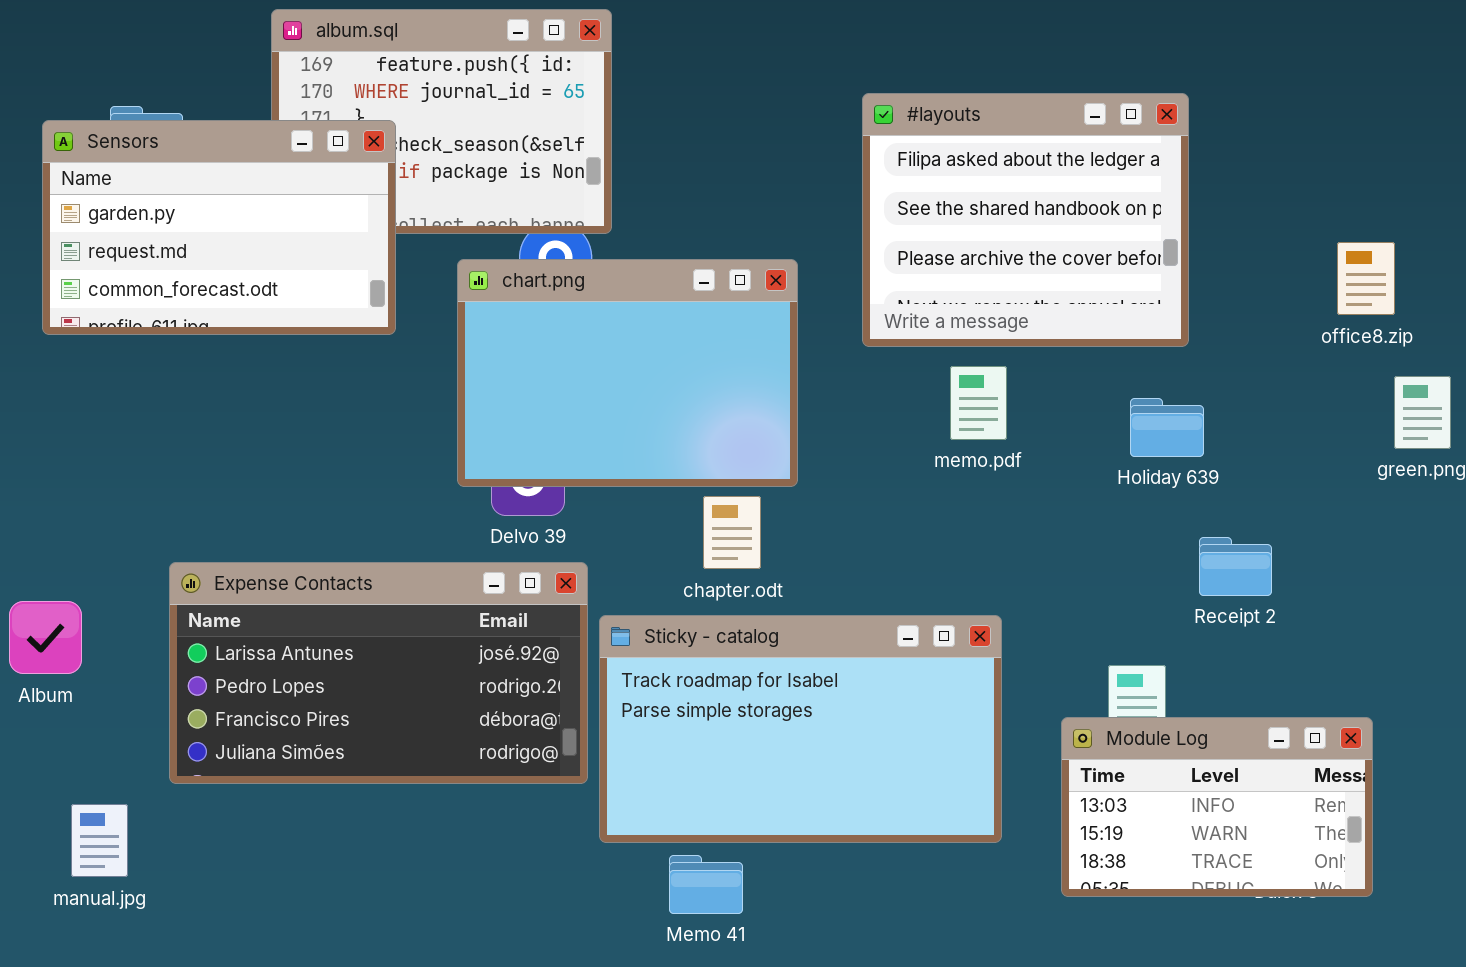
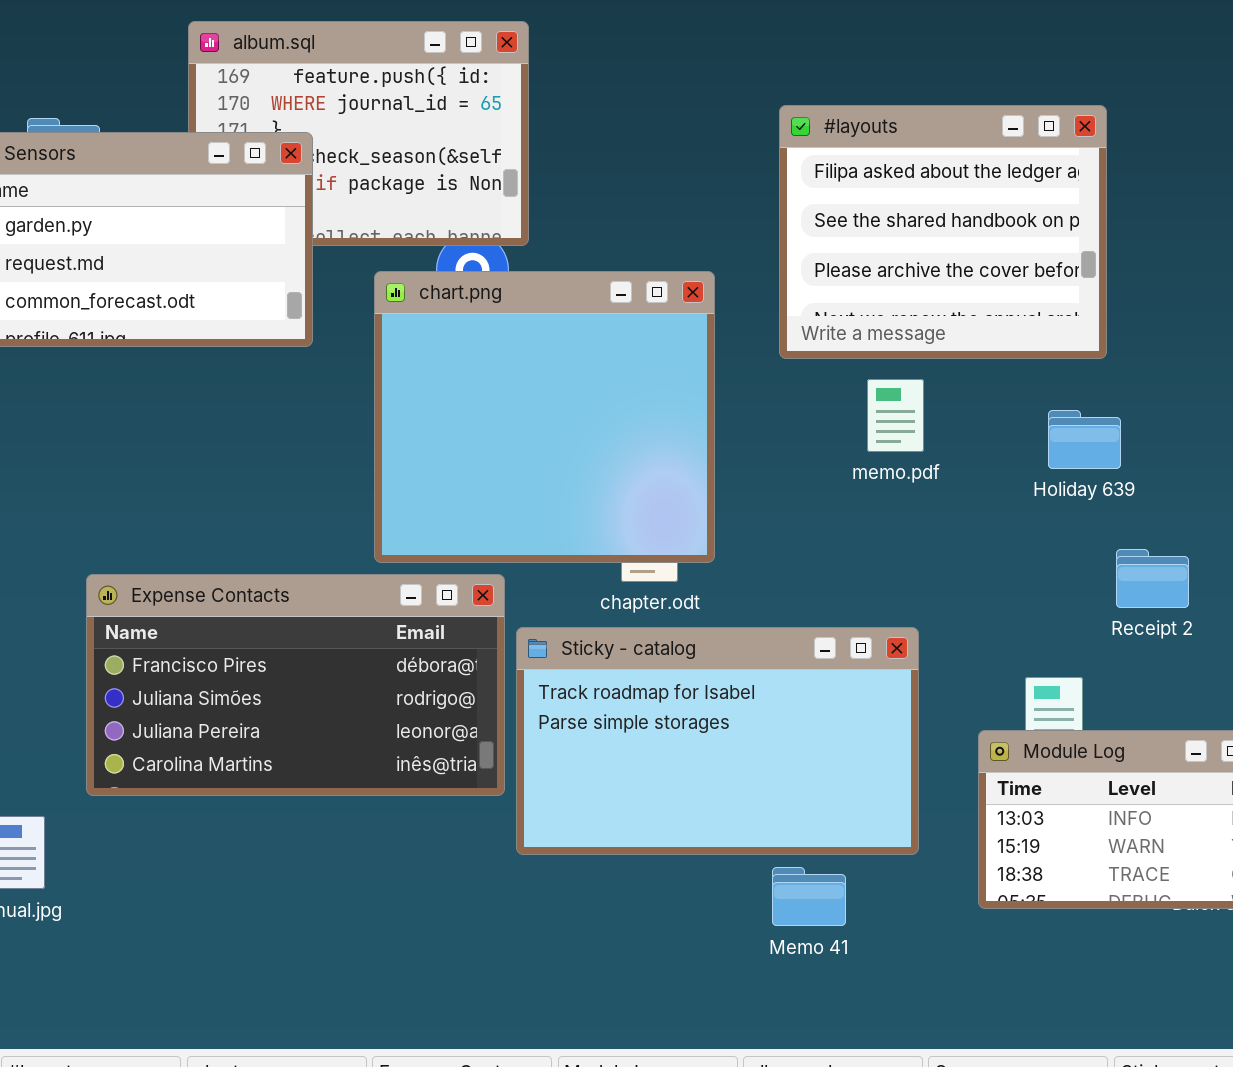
chart.png: [457,259,798,487] -> [374,271,715,563], resized
Expense Contacts: [169,562,588,784] -> [86,574,505,796], scrolled down 2 rows
Memo 41: [669,855,743,914] -> [772,867,846,926], moved

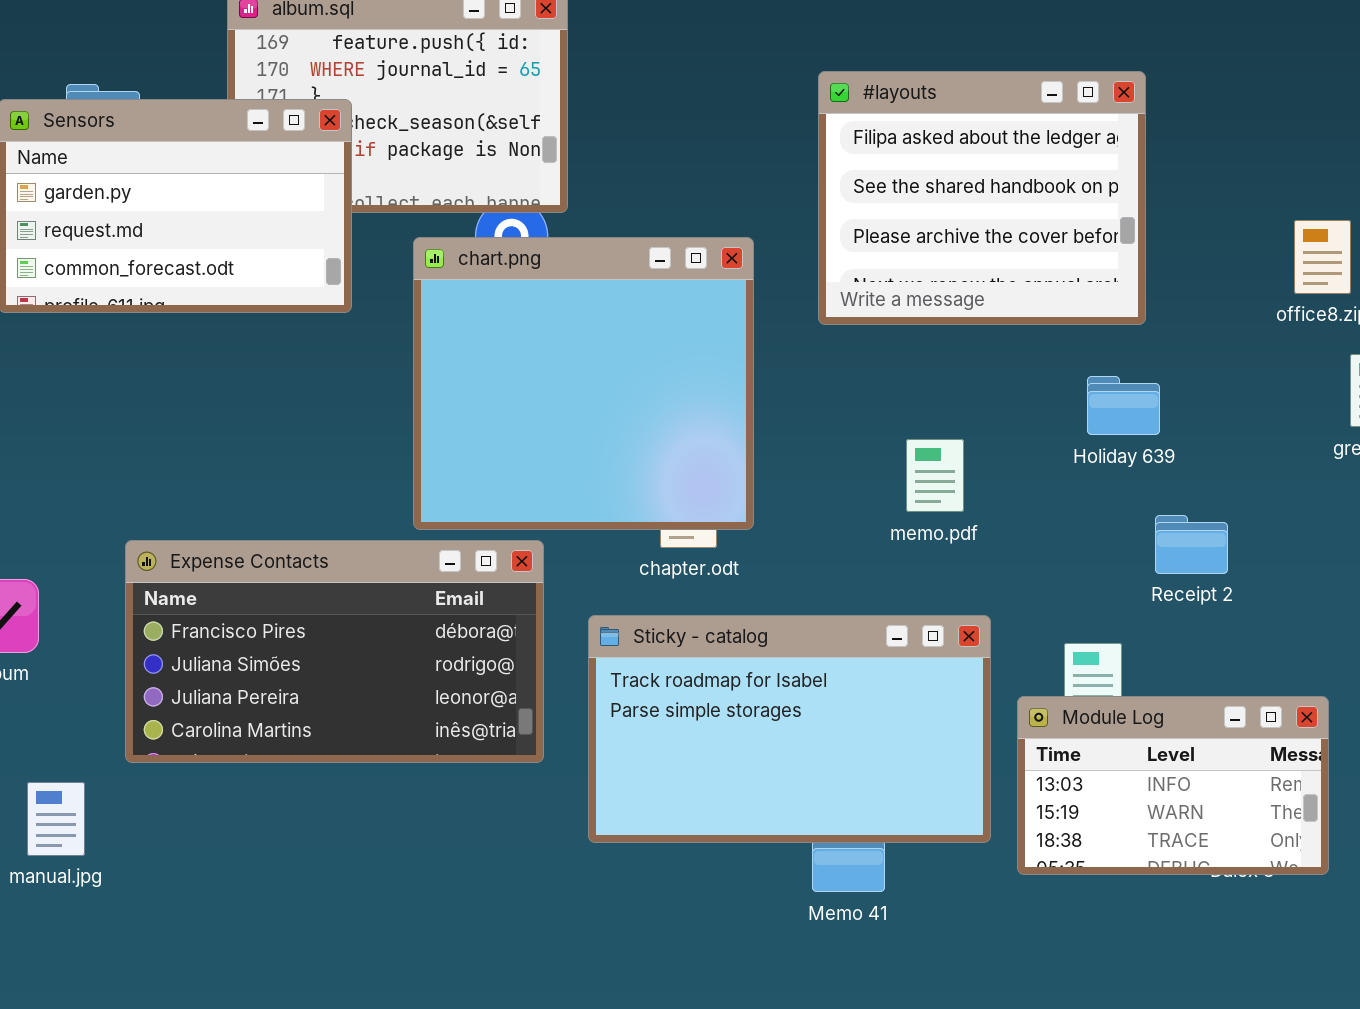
memo.pdf: [867,379,924,452] -> [906,439,964,512], moved
Sticky - catalog: [516,627,919,855] -> [588,615,991,843], moved

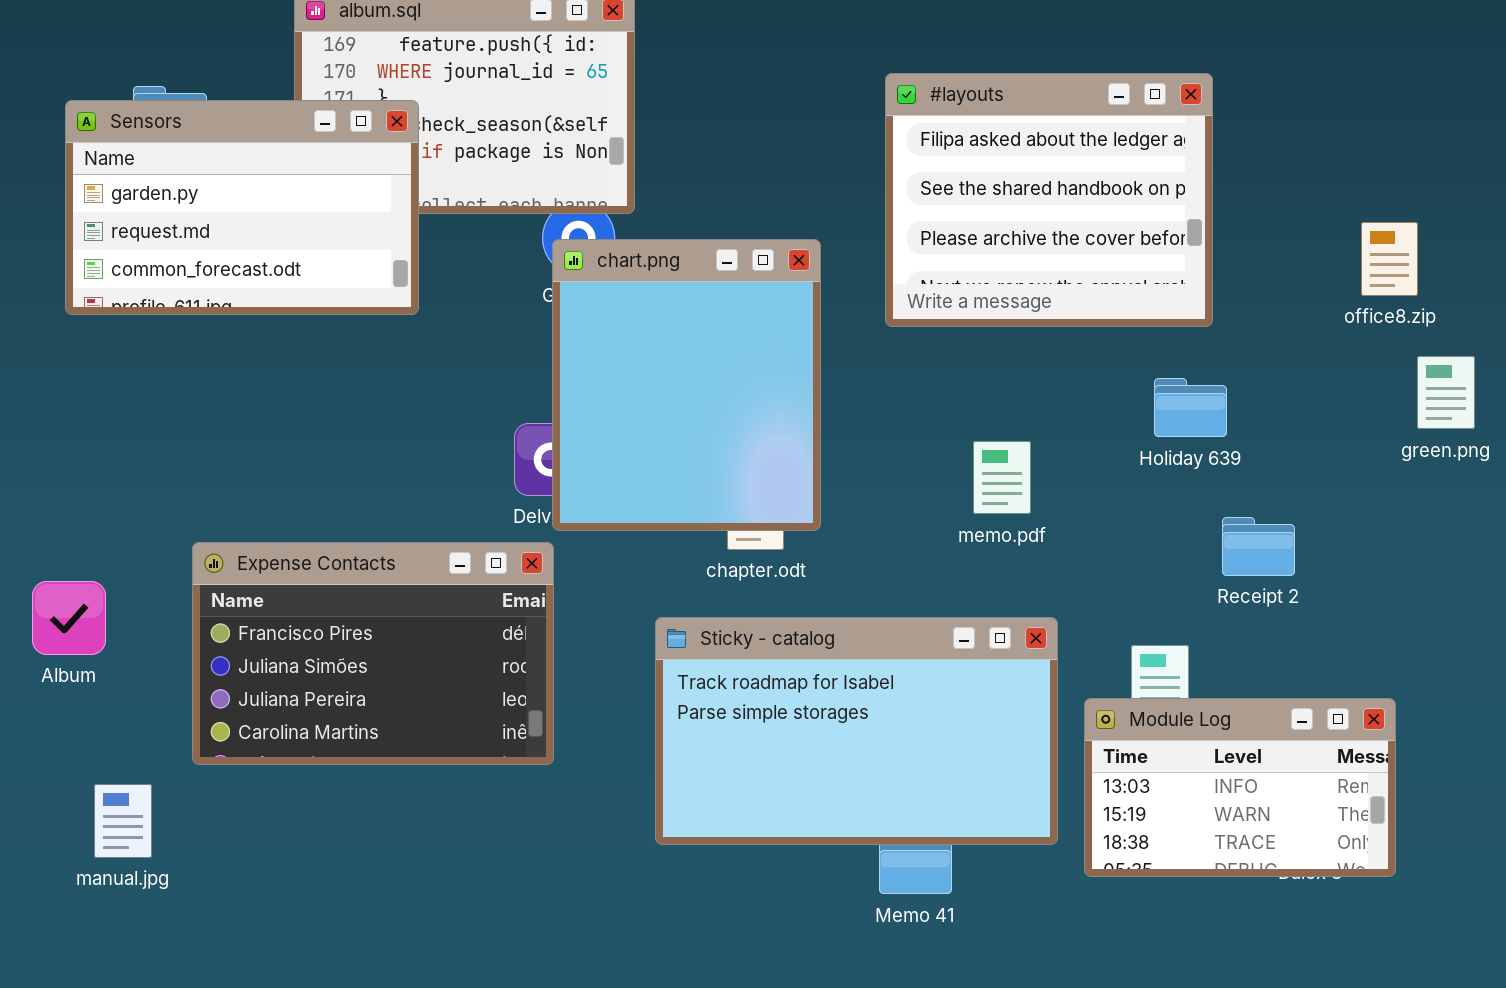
chart.png: [413,237,754,530] -> [552,239,821,531], resized
Expense Contacts: [125,540,544,763] -> [192,542,554,765], resized

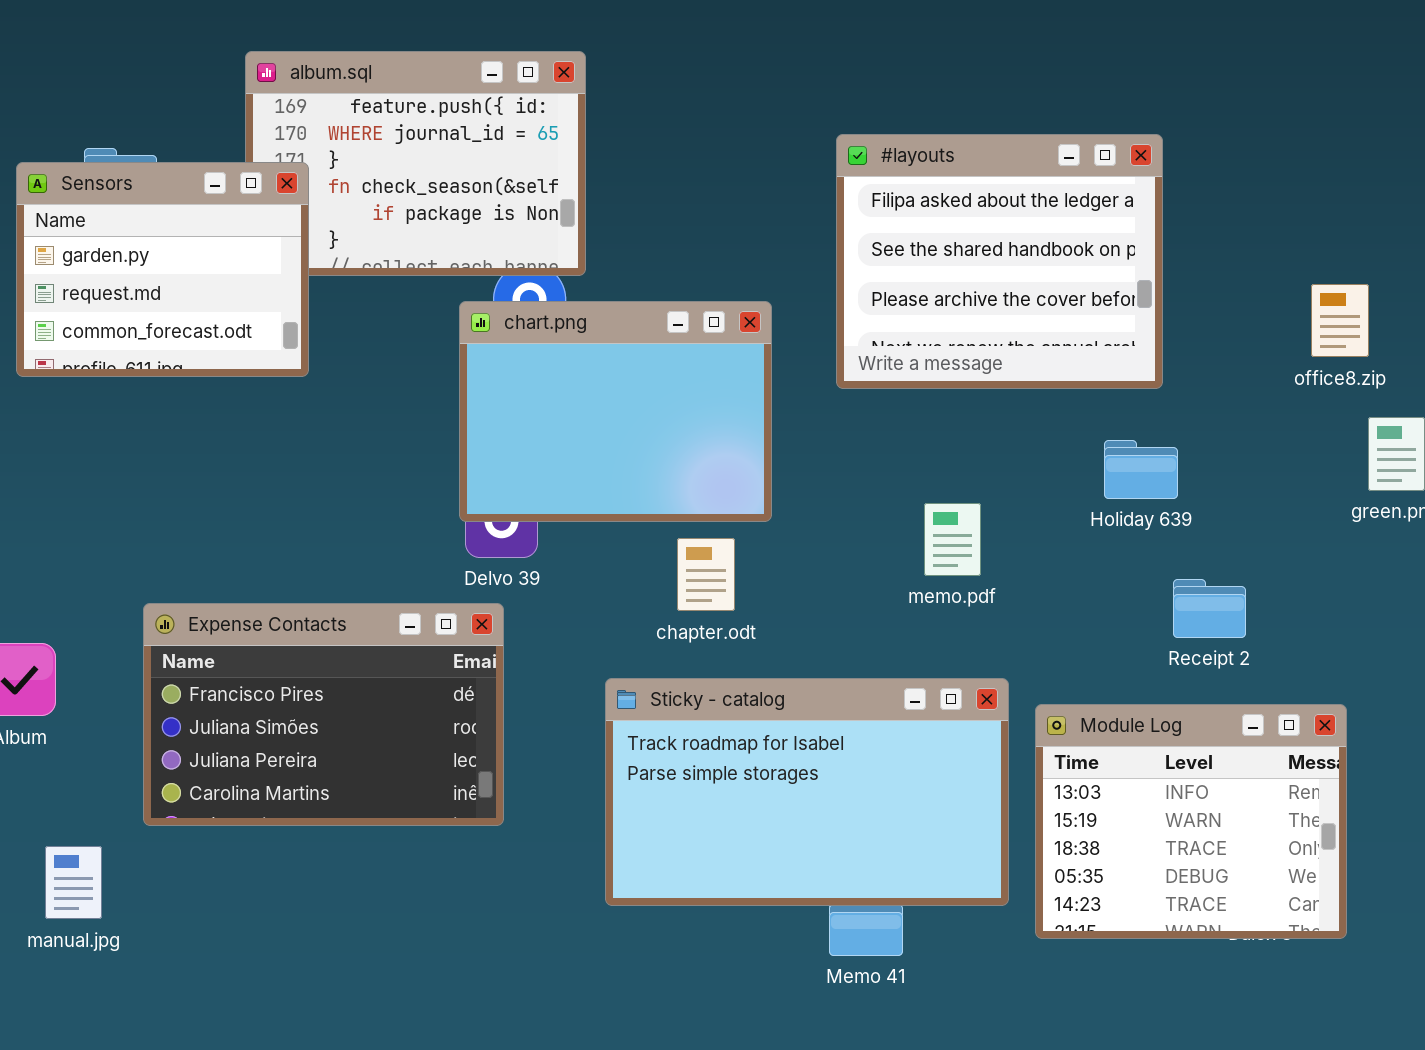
Sensors: [65,100,419,315] -> [16,162,309,377], resized
chart.png: [552,239,821,531] -> [459,301,772,522], resized
Module Log: [1084,698,1396,877] -> [1035,704,1347,939], resized

